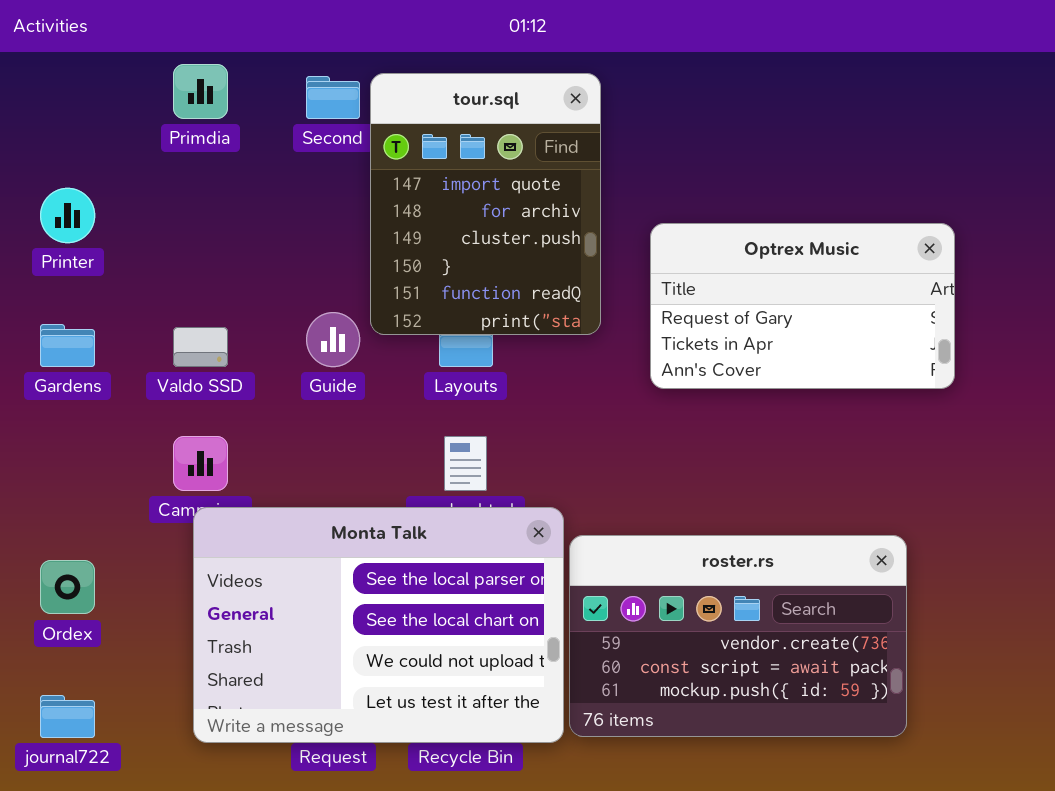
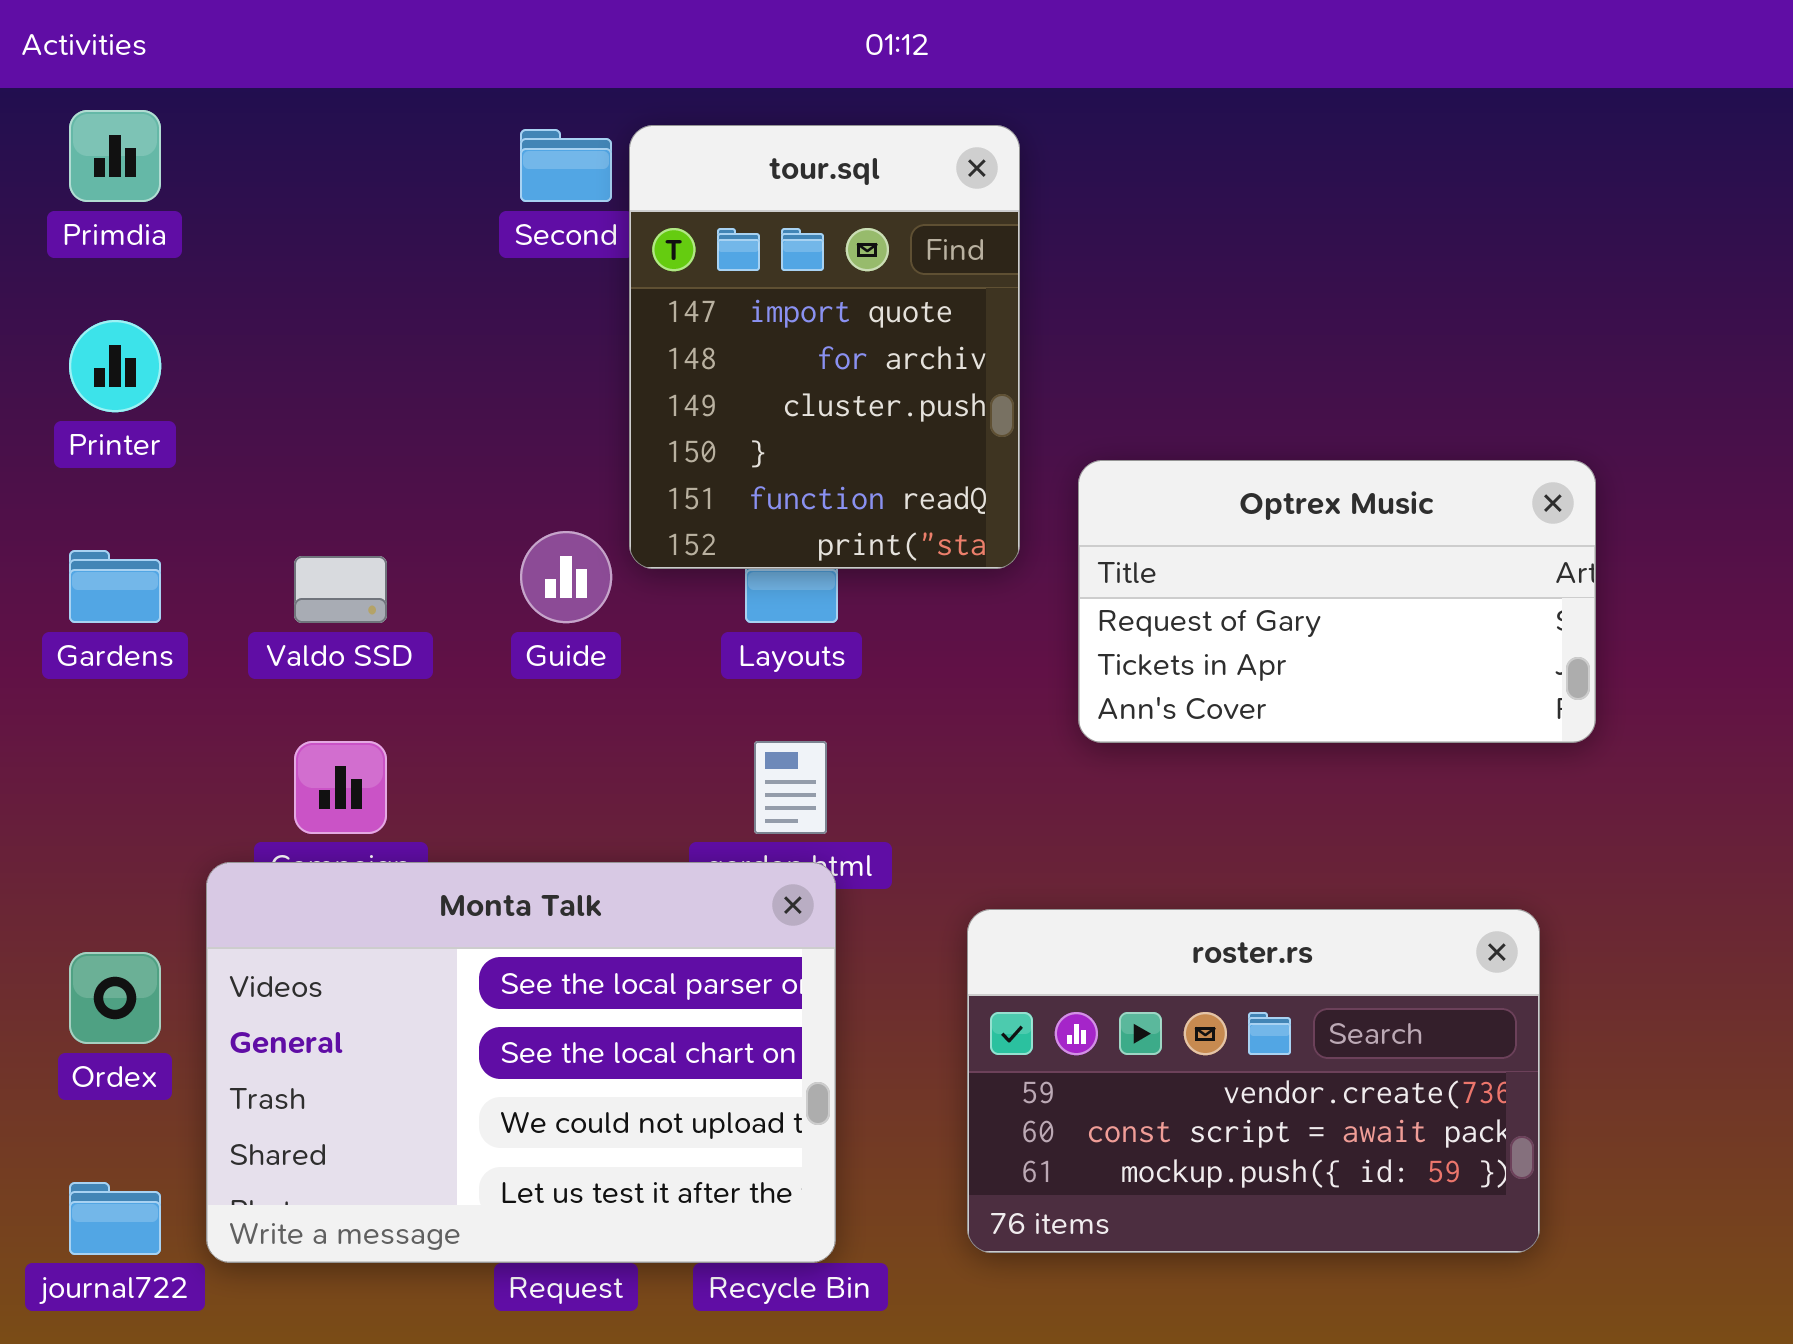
Primdia: [173,64,228,119] -> [69,110,161,202], moved
Optrex Music: [650,223,955,389] -> [1078,460,1596,743], moved
Monta Talk: [193,507,564,743] -> [206,862,836,1263], moved

